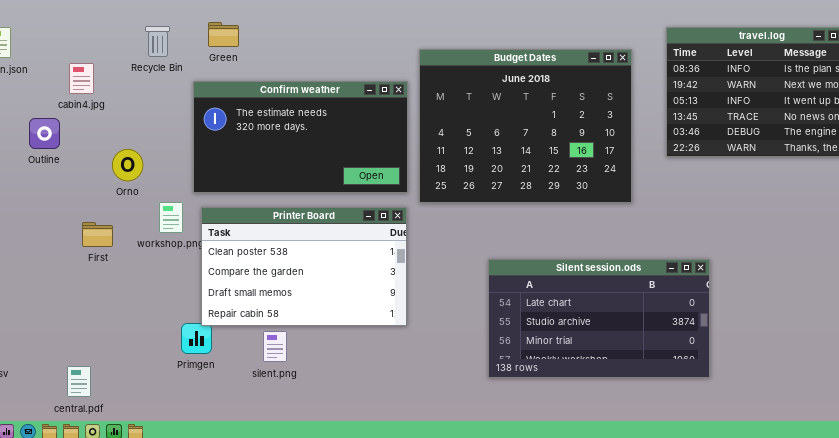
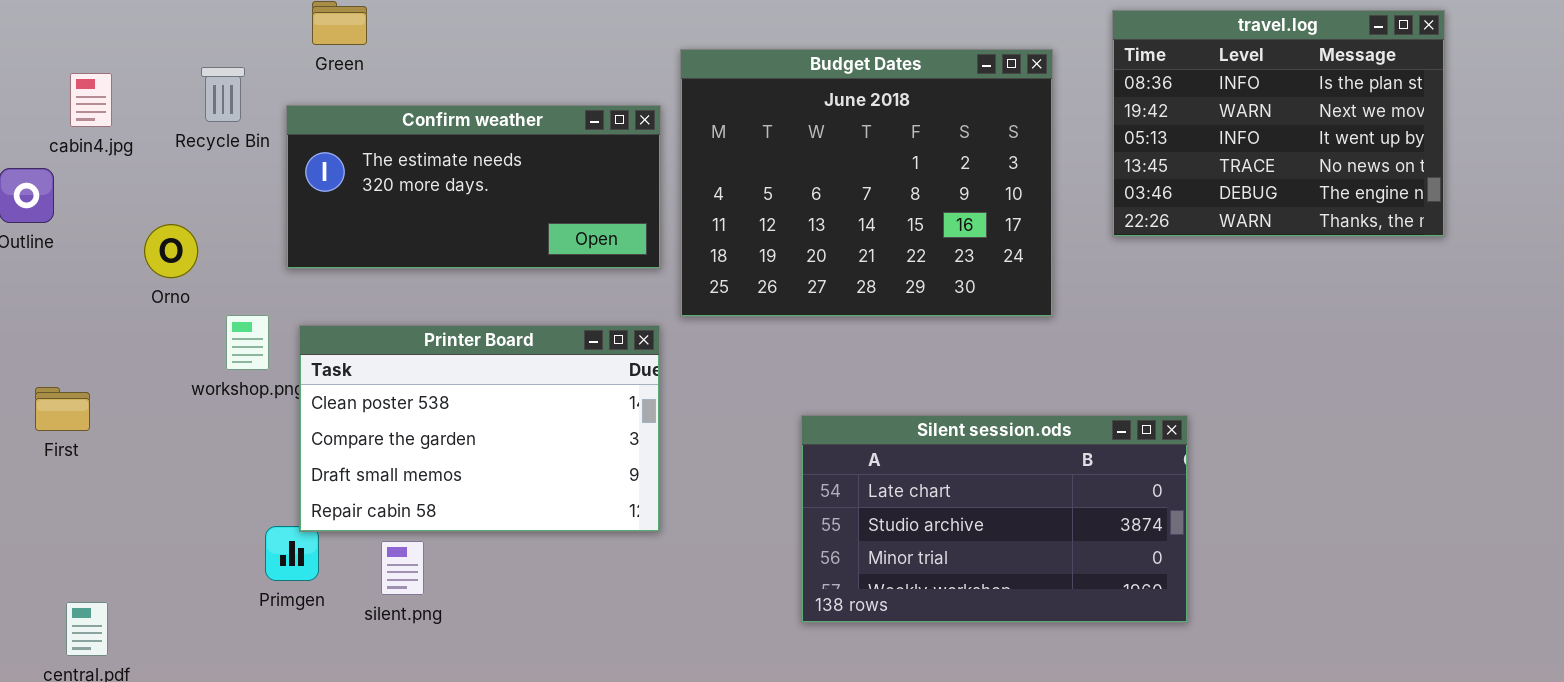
Recycle Bin: [145,26,170,57] -> [201,67,245,122], moved
Confirm weather: [193,81,408,193] -> [286,105,661,269], resized
First: [82,222,113,247] -> [35,387,90,431], moved
silent.png: [263,331,287,362] -> [381,541,424,595], moved

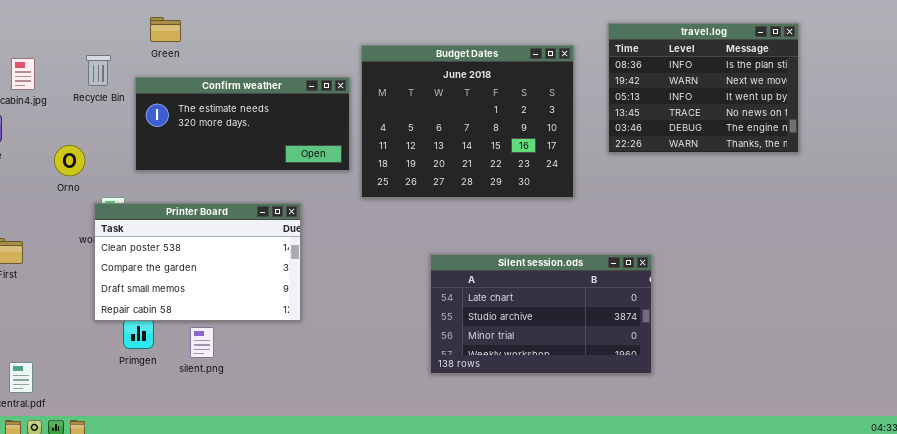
Printer Board: [299,325,660,532] -> [94,203,301,321], moved

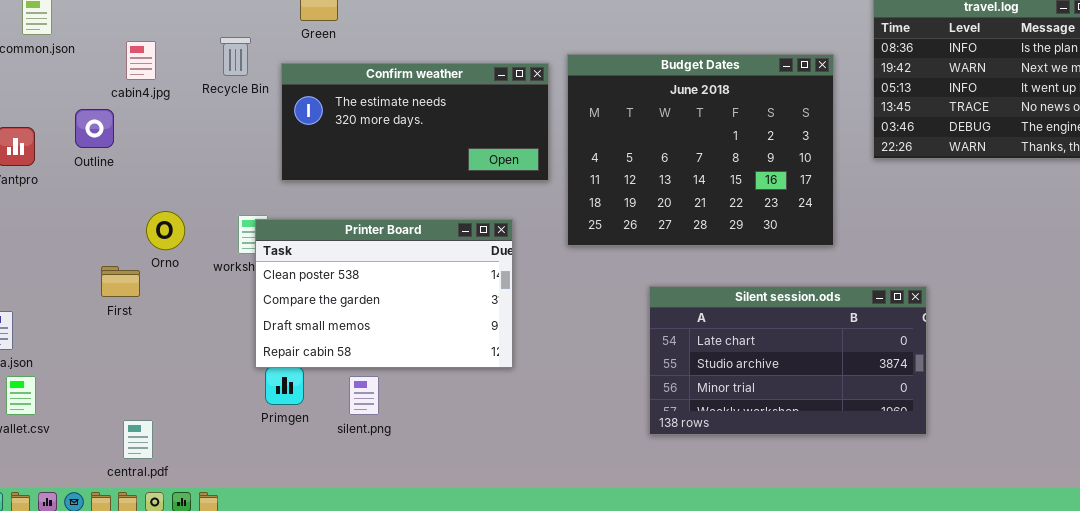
Budget Dates: [361,45,574,198] -> [567,54,834,246], moved
Orno: [54,145,85,176] -> [146,211,185,250], moved
Printer Board: [94,203,301,321] -> [255,219,513,368], moved

